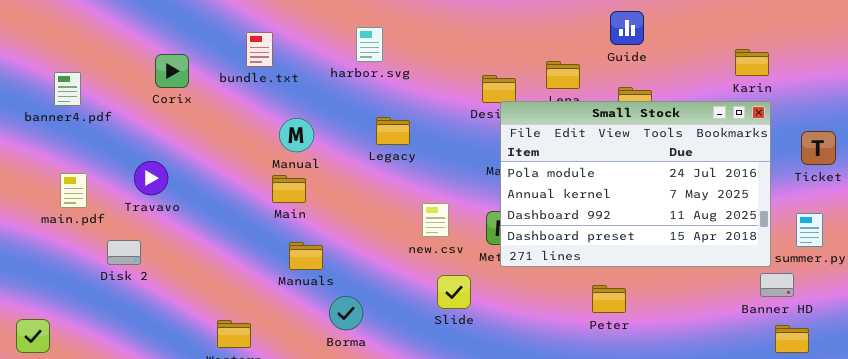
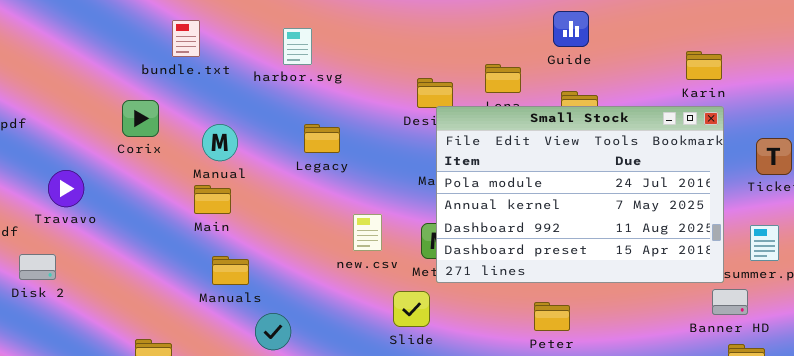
bundle.txt: [246,32,273,67] -> [172,20,200,57], moved
Corix: [155,54,189,88] -> [122,100,159,137], moved
Slide: [437,275,471,309] -> [393,291,430,327], moved

